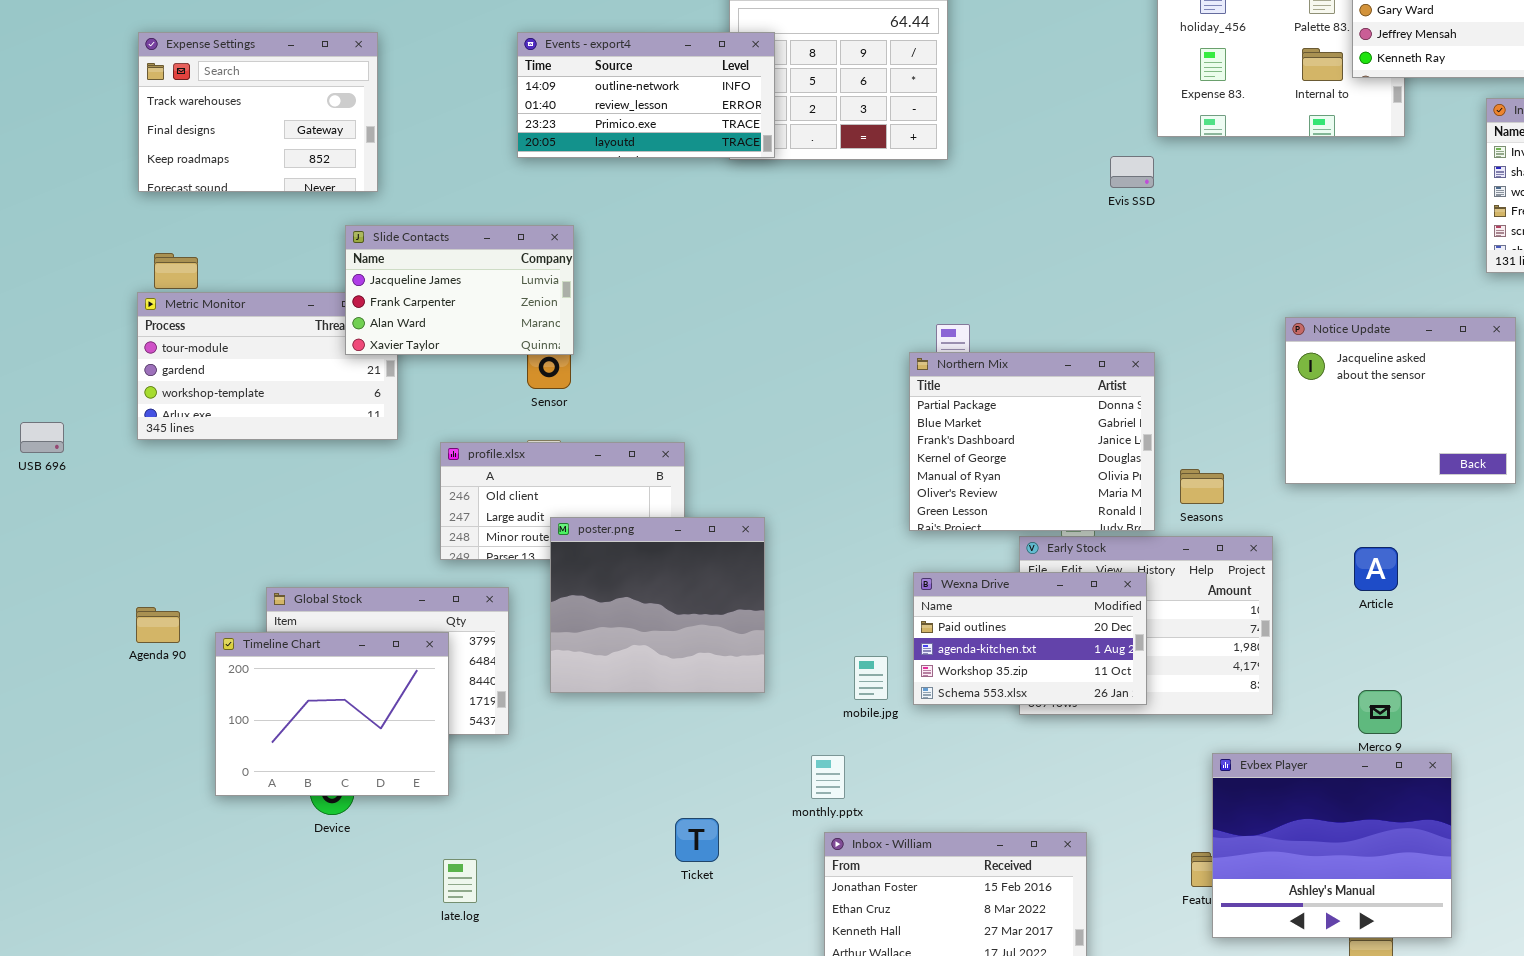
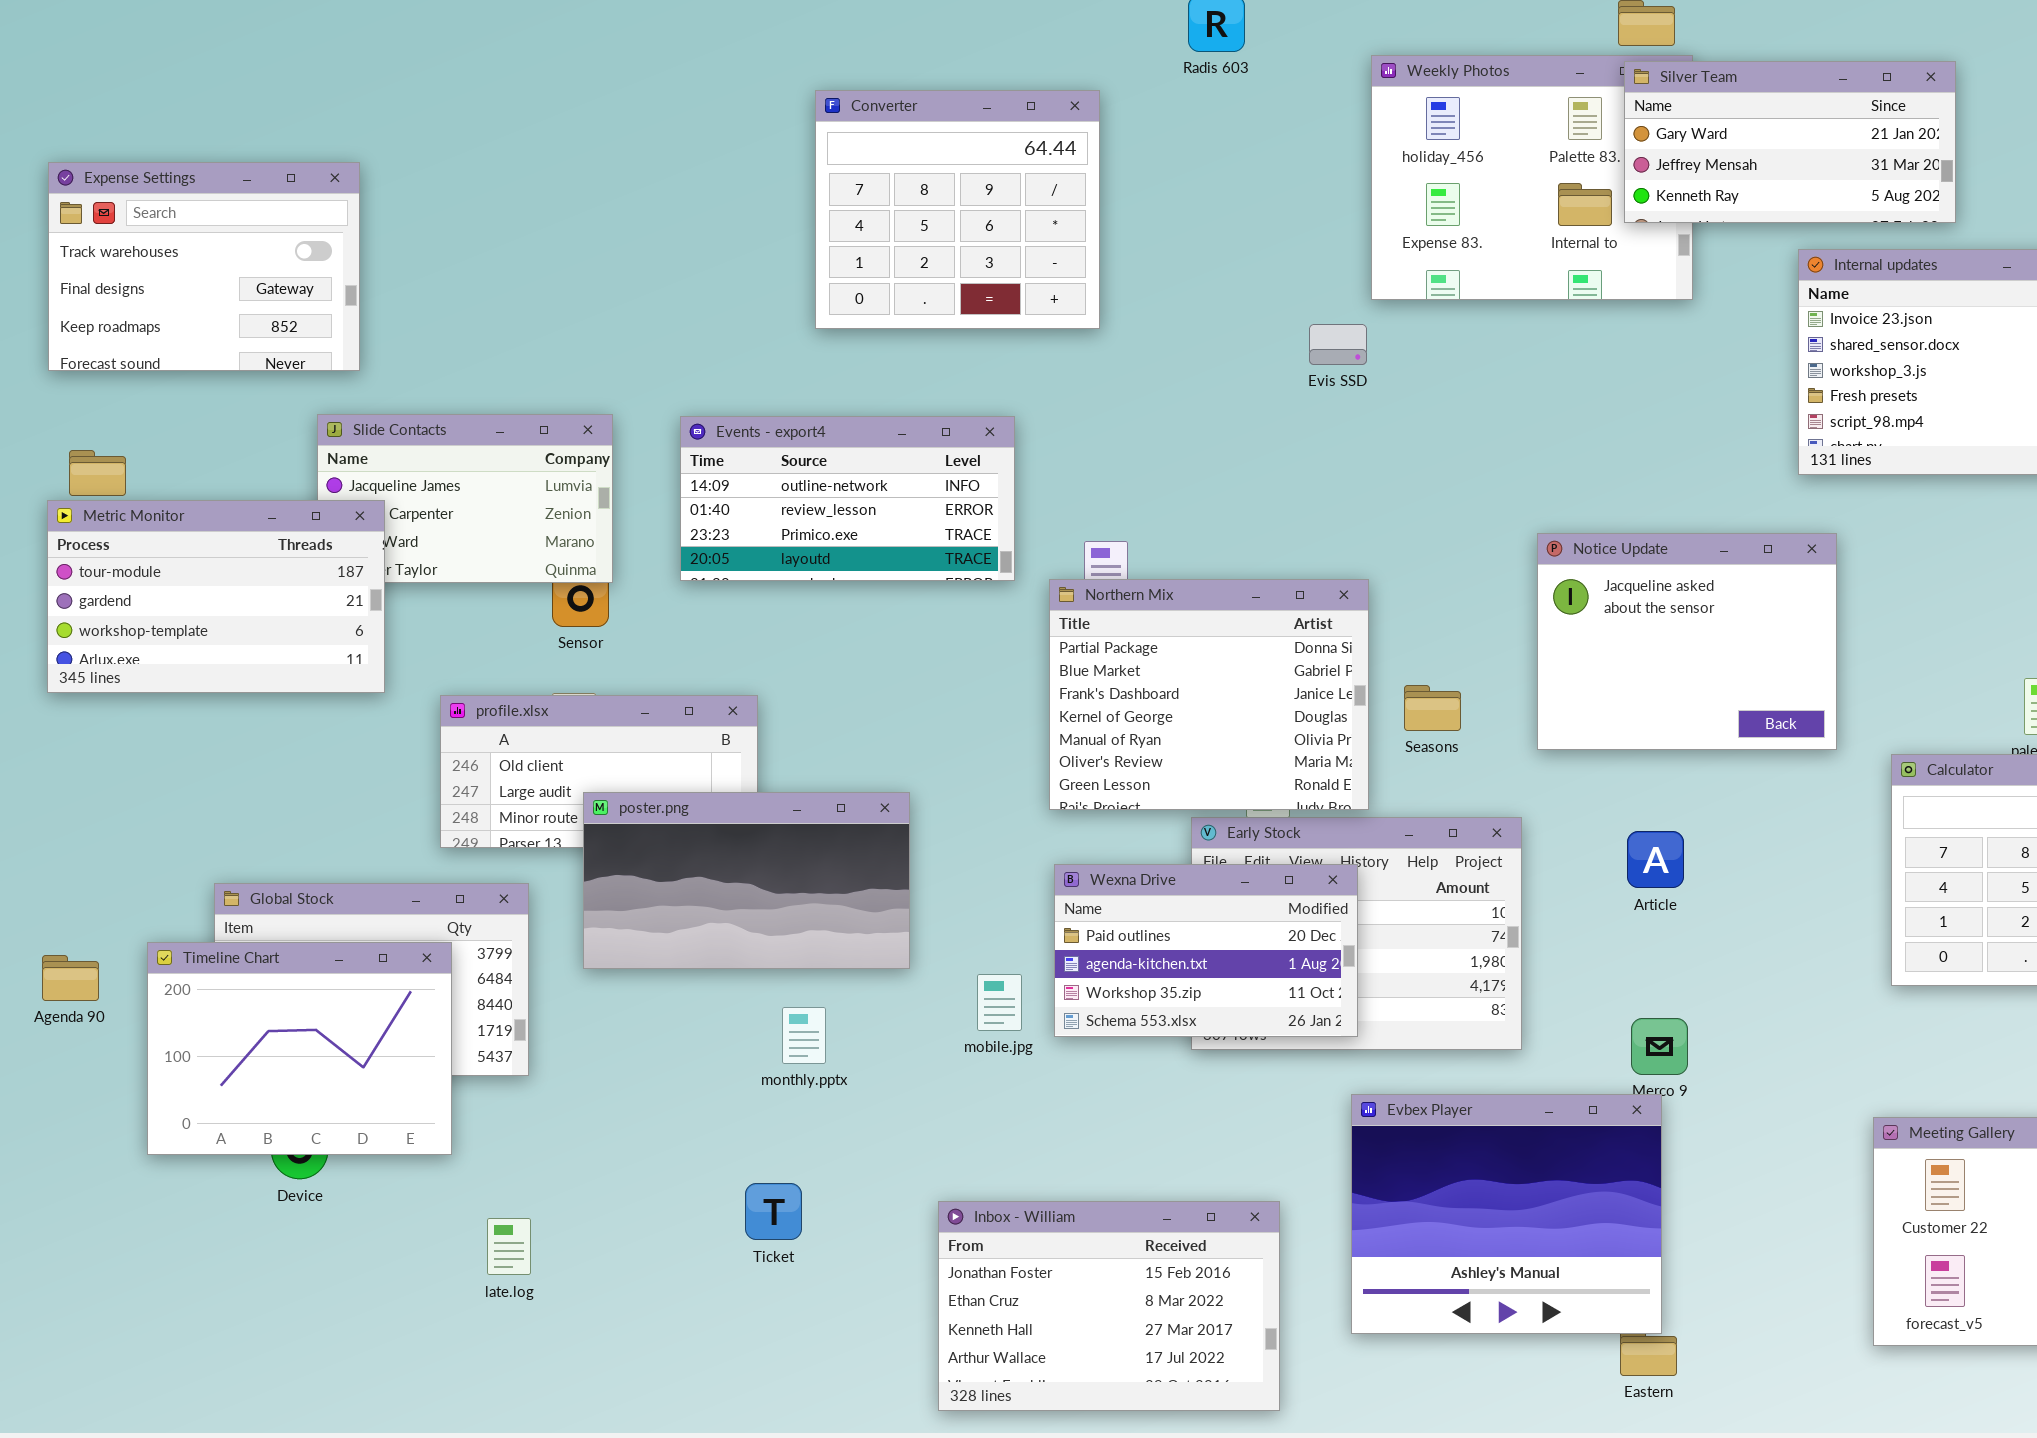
Events - export4: [517,32,775,158] -> [680,416,1015,581], moved
Metric Monitor: [137,292,398,440] -> [47,500,385,693], raised
Seasons: [1180,469,1224,504] -> [1404,685,1461,731], moved
poster.png: [550,517,765,693] -> [583,792,910,969], resized
Agenda 90: [136,607,180,643] -> [42,955,99,1001], moved
Evbex Player: [1212,753,1452,938] -> [1351,1094,1662,1334], moved
monthly.pptx: [811,755,845,799] -> [782,1007,826,1064], moved
late.log: [443,859,477,903] -> [487,1218,531,1275], moved

